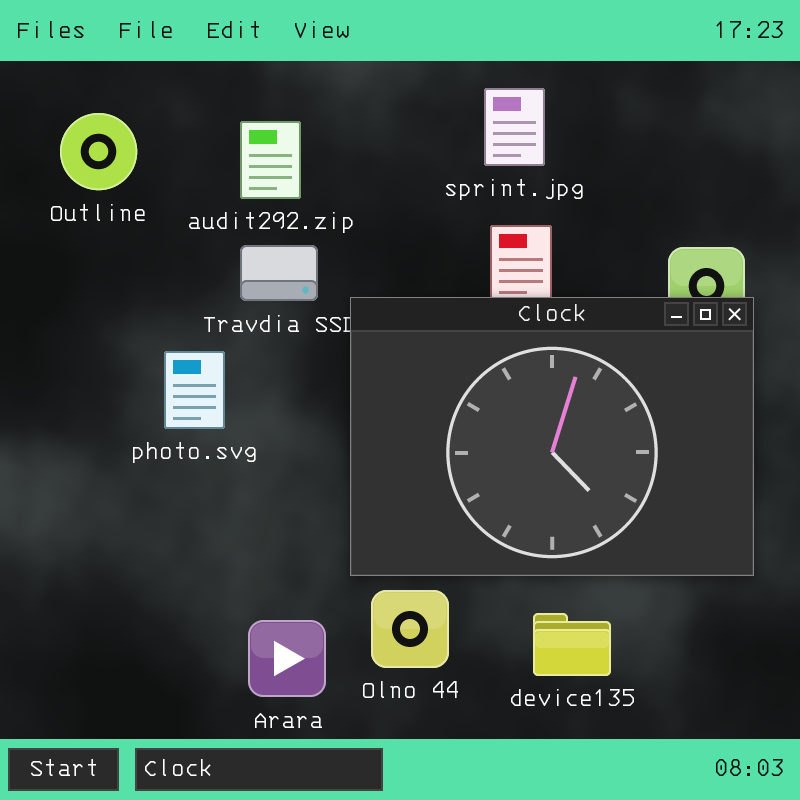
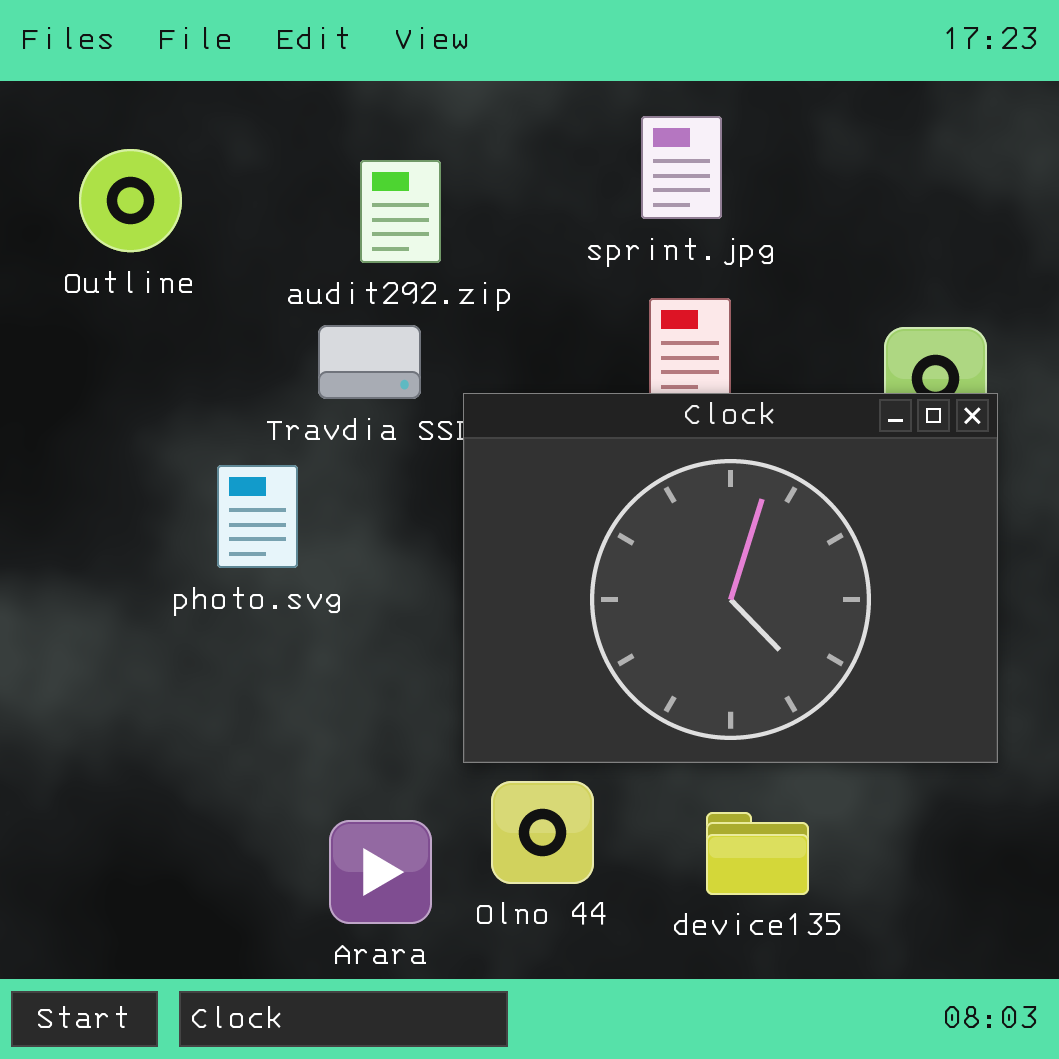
audit292.zip: [240,121,301,199] -> [360,160,441,263], moved

